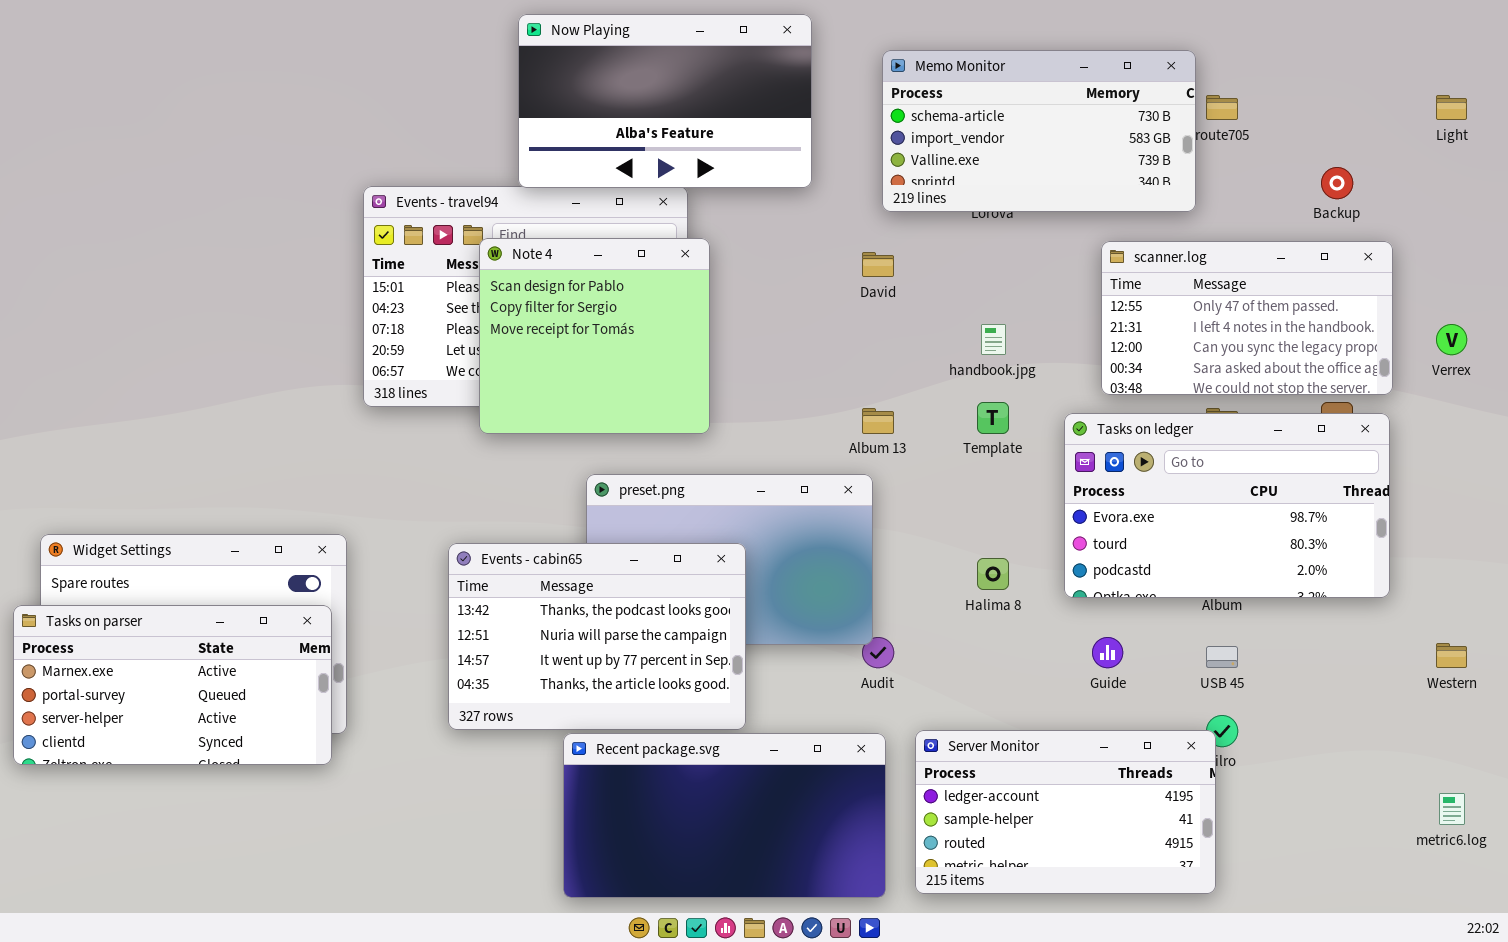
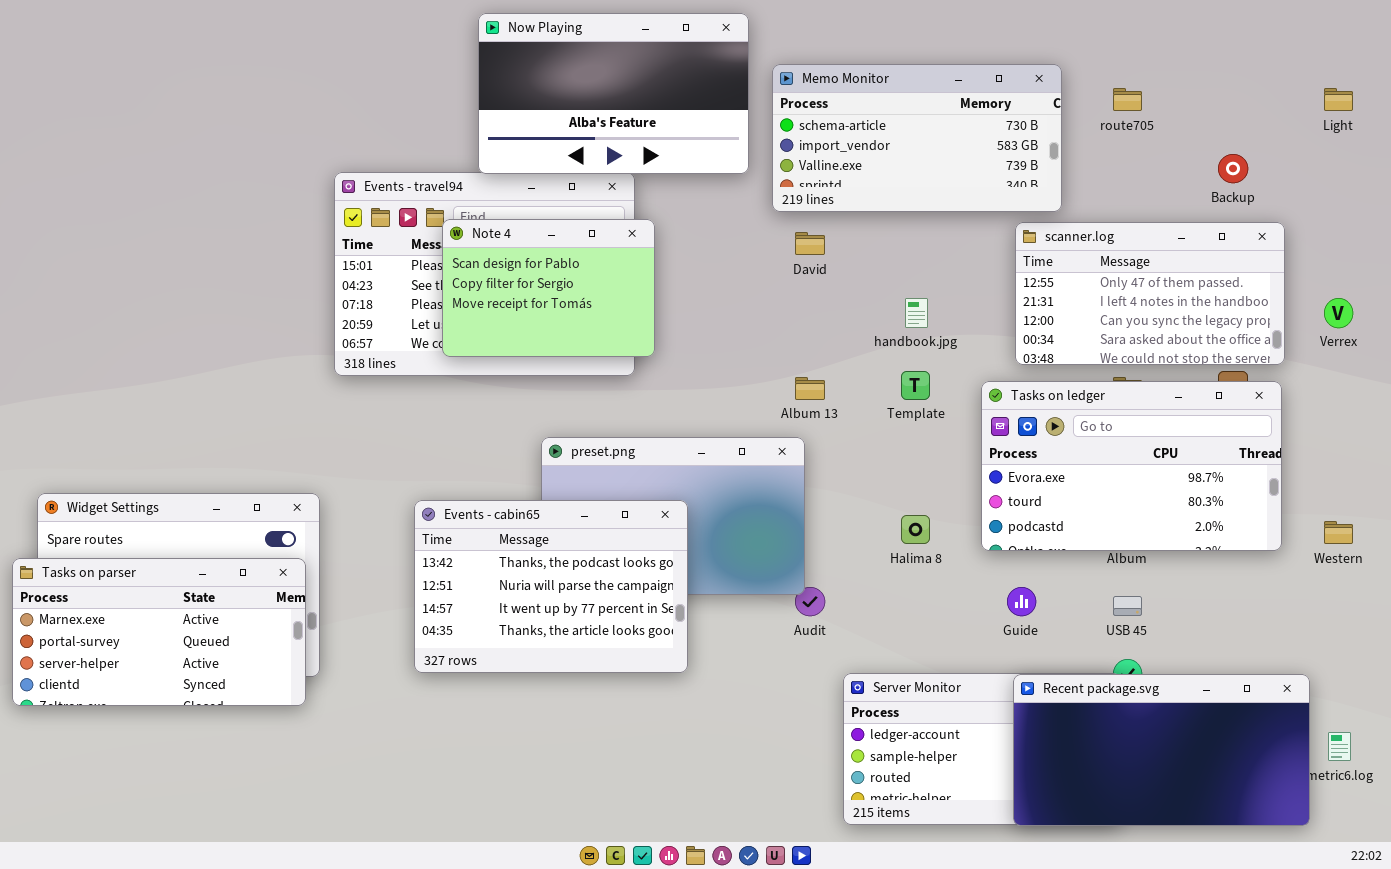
Memo Monitor: [882,50,1196,212] -> [772,64,1062,212], moved
Note 4: [479,238,710,434] -> [442,219,655,357], resized
Western: [1436,643,1467,668] -> [1324,521,1353,544], moved
Recent package.svg: [563,733,886,898] -> [1013,674,1310,826], moved

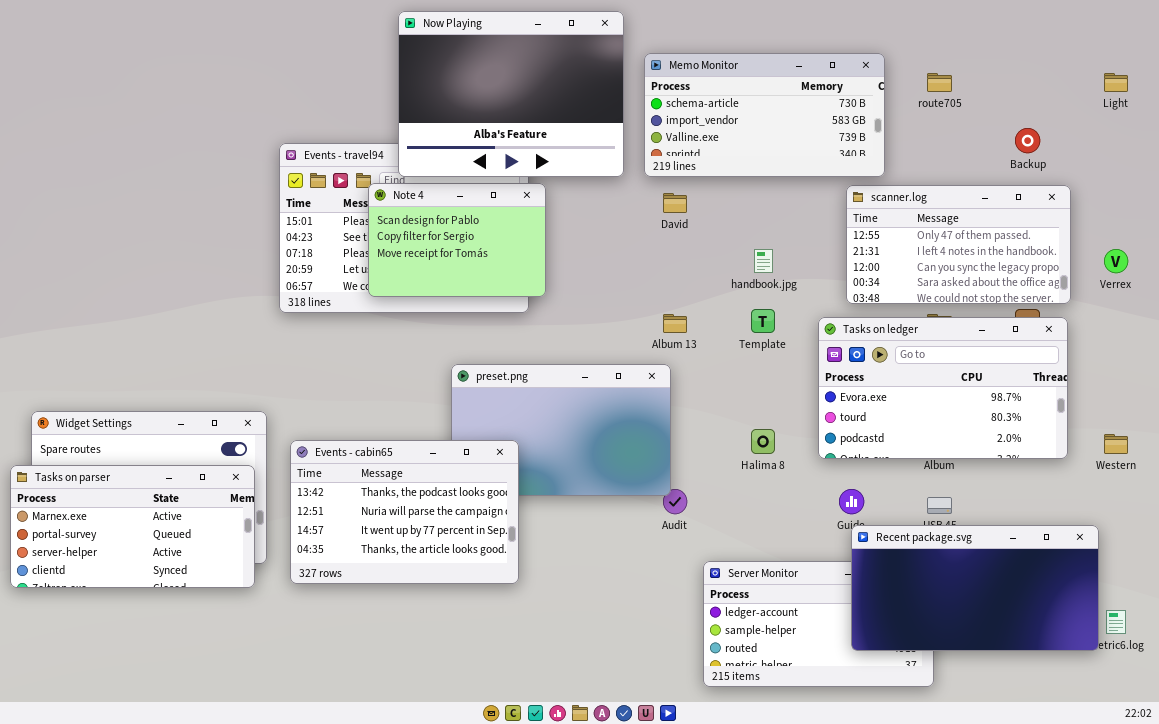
Now Playing: [478,13,749,174] -> [398,11,624,177], resized
Events - cabin65: [414,500,688,673] -> [290,440,519,584], moved
Recent package.svg: [1013,674,1310,826] -> [851,525,1099,651], moved

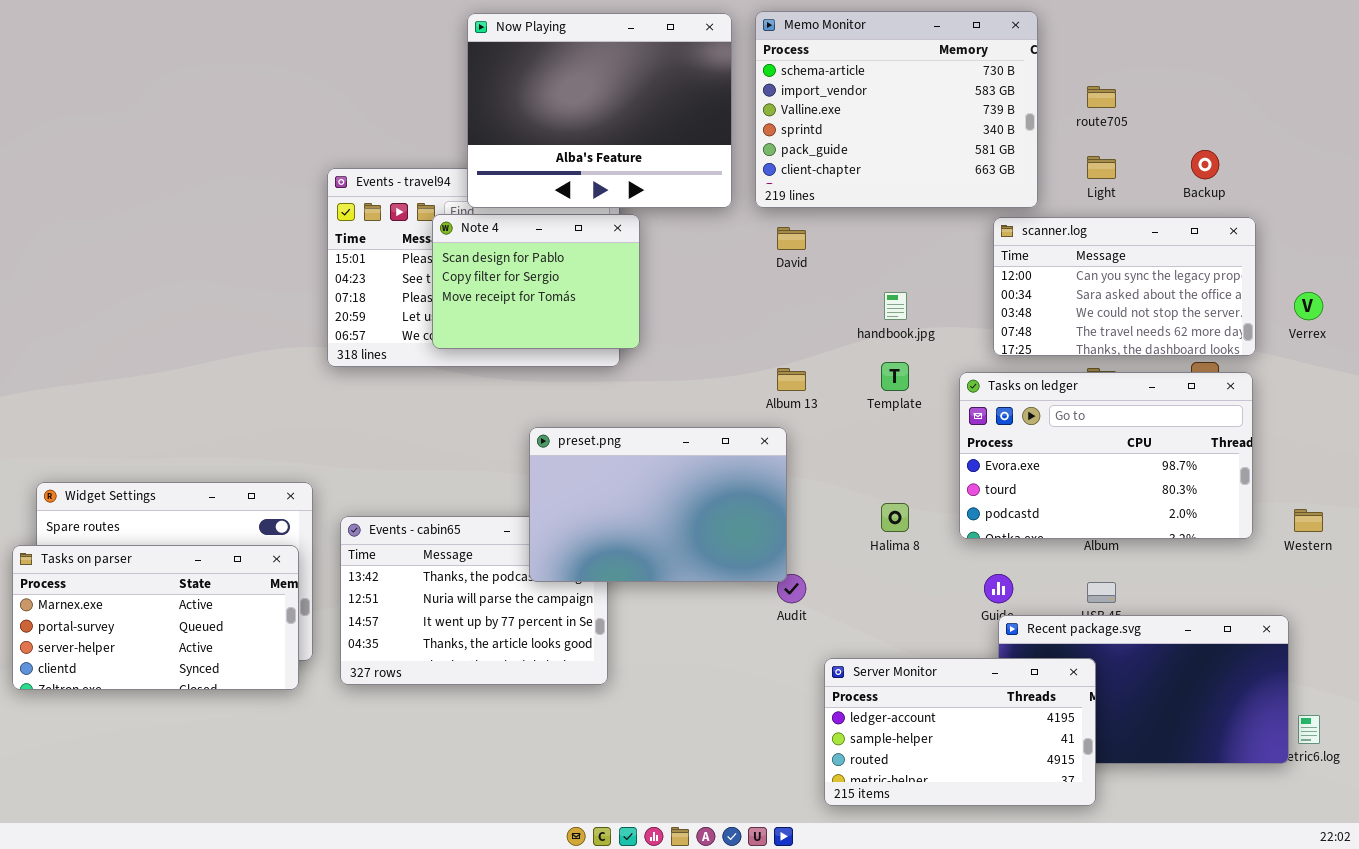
Memo Monitor: [644,53,885,177] -> [755,11,1038,208], resized
Light: [1104,73,1128,92] -> [1087,156,1116,179], moved
scanner.log: [846,185,1071,304] -> [993,217,1256,356], scrolled down 2 rows
preset.png: [451,364,671,496] -> [529,427,787,582], raised
Server Monitor: [703,561,934,687] -> [824,658,1096,806], raised

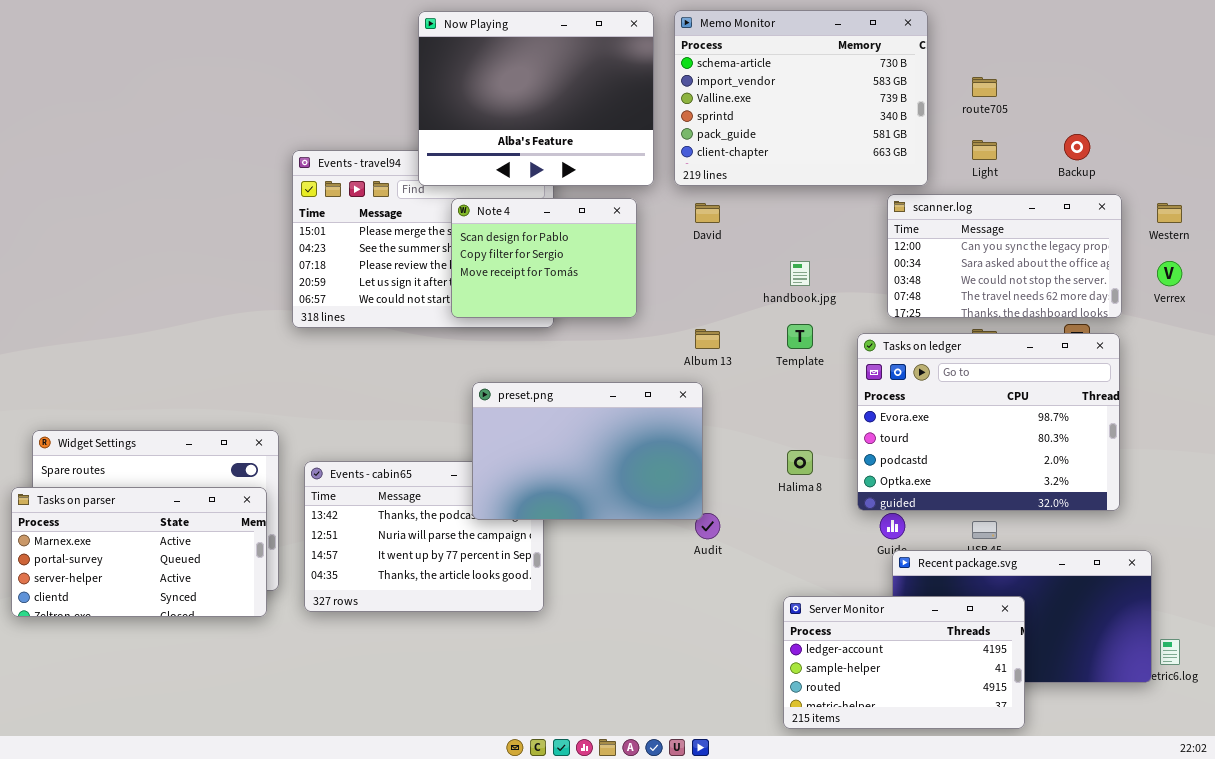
Note 4: [432,214,640,349] -> [451,198,637,318], moved
Tasks on ledger: [959,372,1253,539] -> [857,333,1120,511], resized
Western: [1294,509,1323,532] -> [1157,203,1182,223], moved
Server Monitor: [824,658,1096,806] -> [783,596,1025,729], moved

